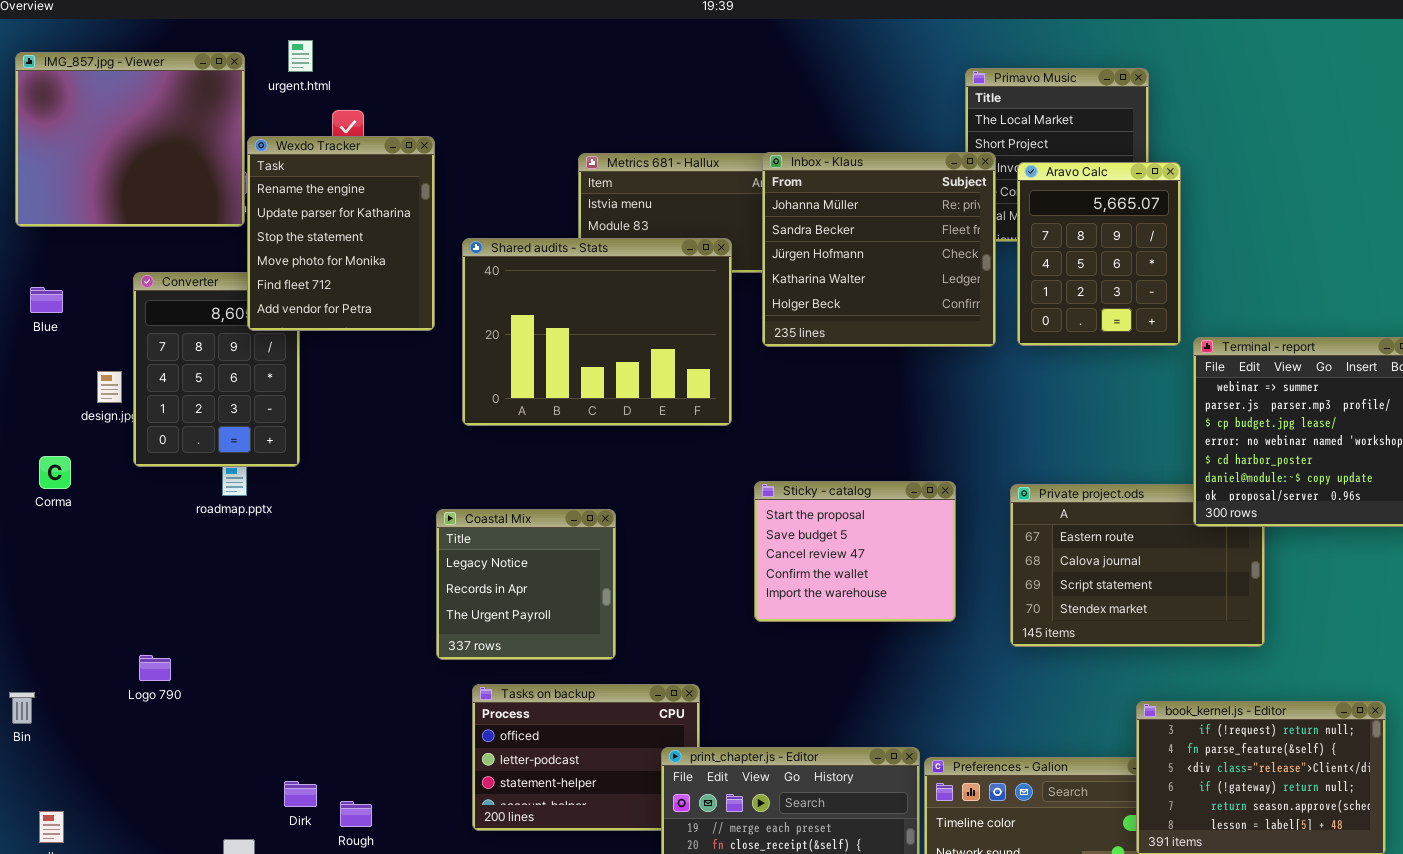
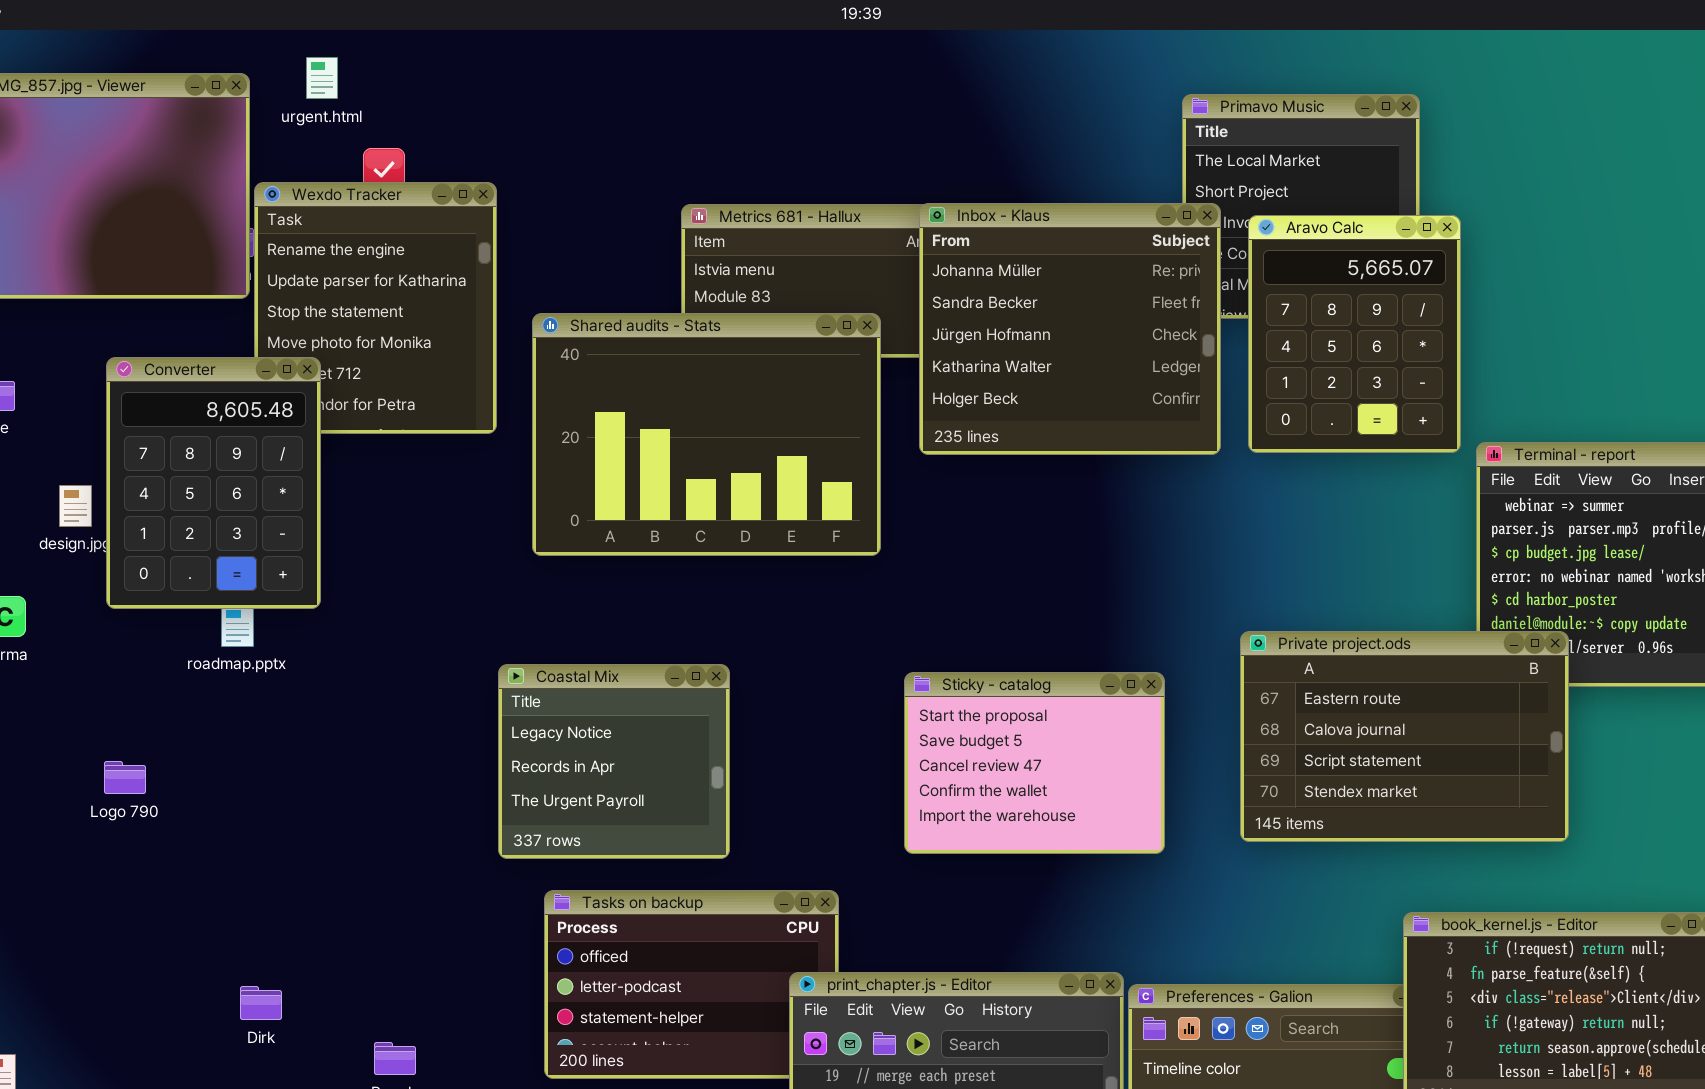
Converter: [133,272,300,467] -> [106,357,321,609], raised
Sticky - catalog: [754,481,956,622] -> [904,672,1165,854], moved
Private project.ods: [1010,484,1265,647] -> [1240,631,1569,842], raised
Logo 790: [139,655,171,681] -> [104,761,146,794], moved
Dirk: [284,781,317,807] -> [240,986,282,1020], moved

